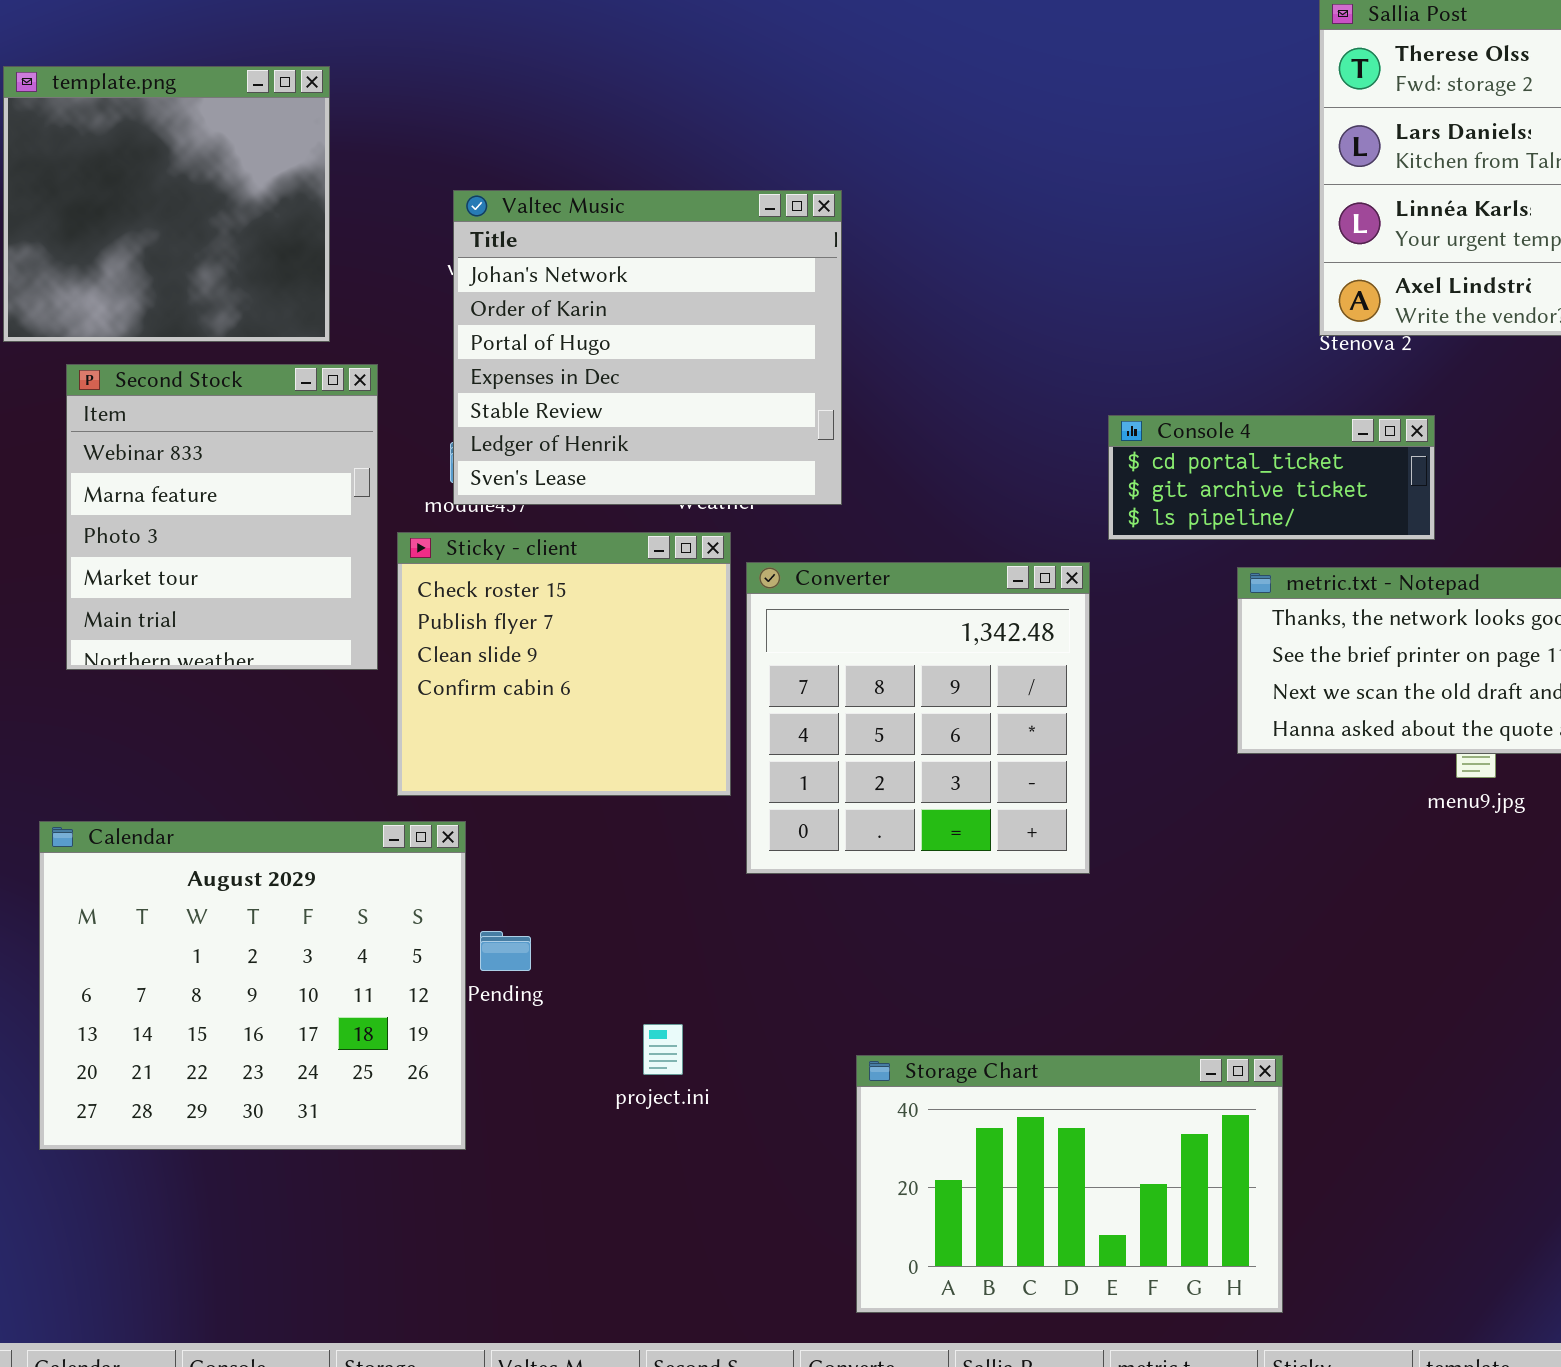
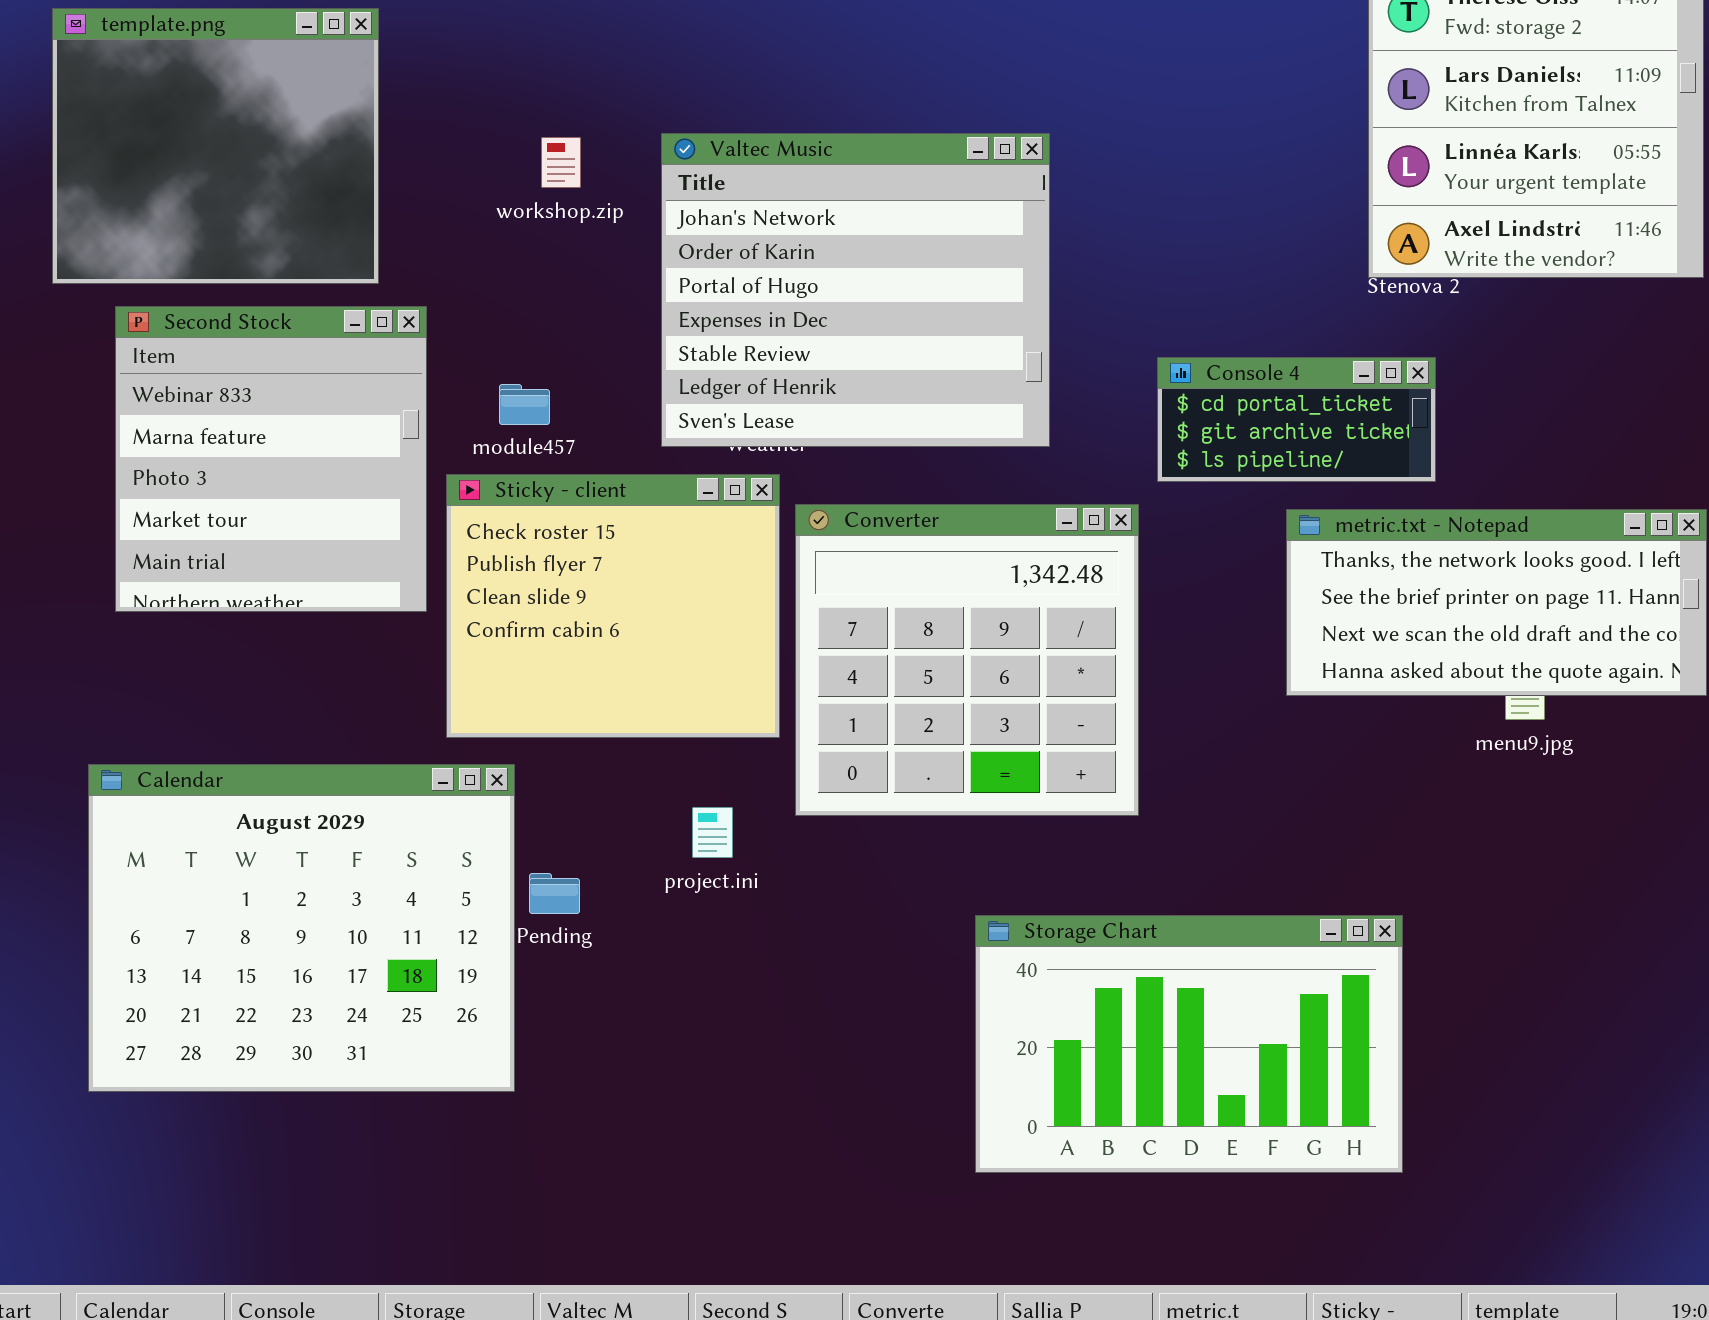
Valtec Music: [453,190,842,505] -> [661,133,1050,447], moved
Console 4: [1108,415,1435,540] -> [1157,357,1436,482], resized
project.ini: [643,1024,683,1075] -> [692,807,733,858], moved
Storage Chart: [856,1055,1283,1313] -> [975,915,1403,1173], moved

